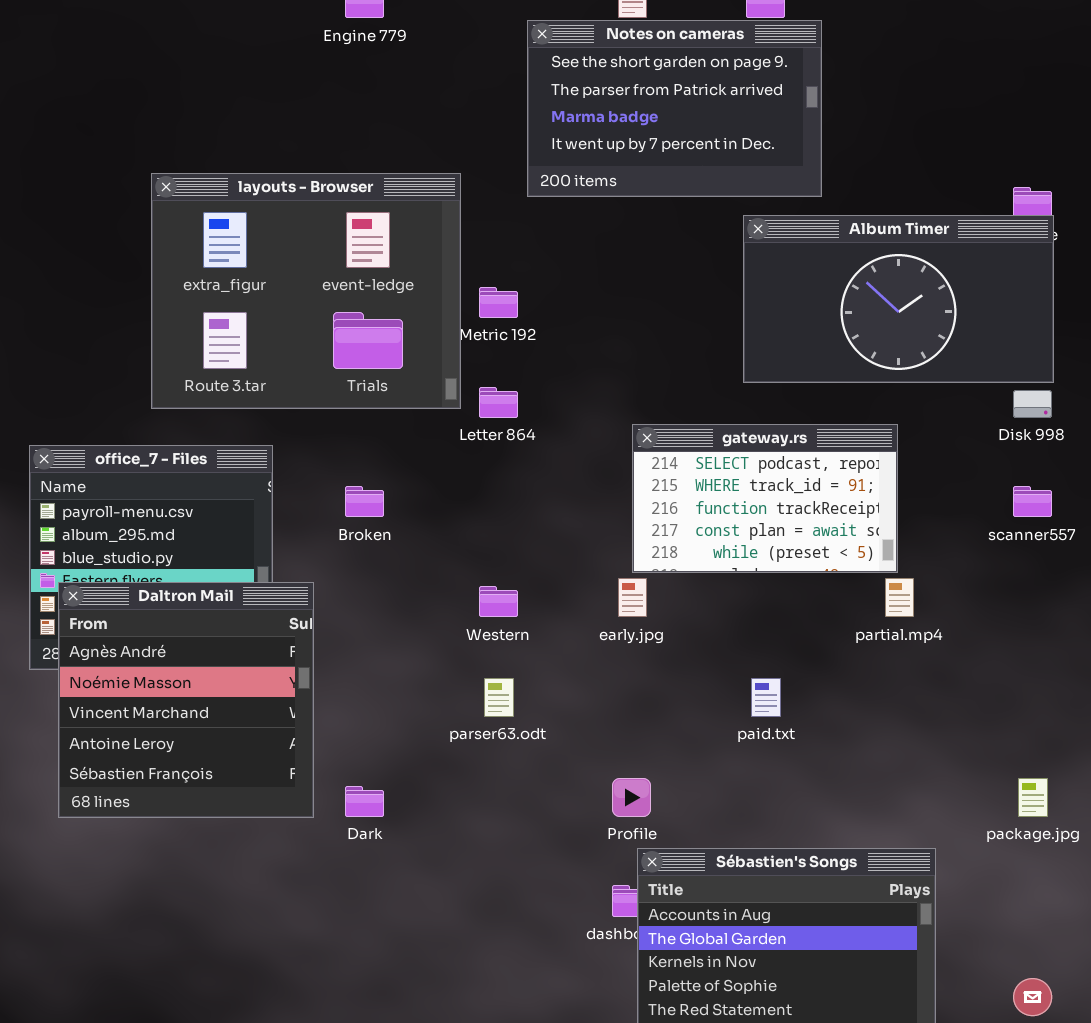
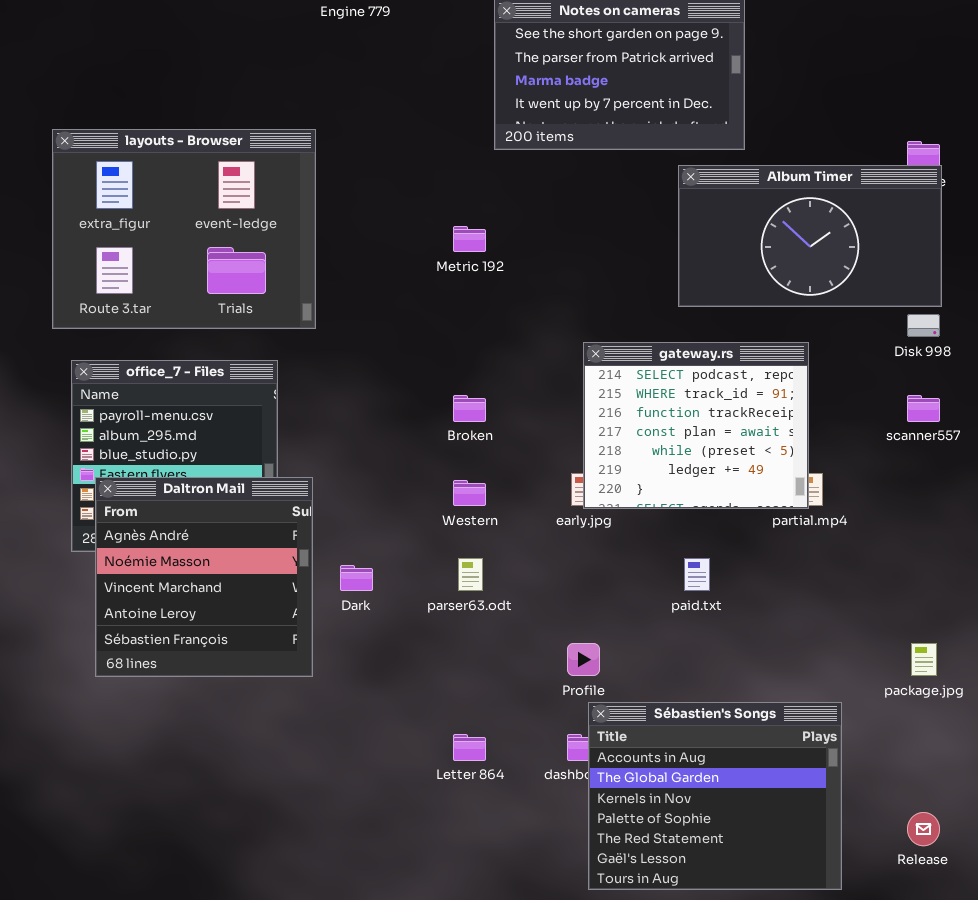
layouts - Browser: [151,173,461,409] -> [52,129,316,329], moved
Letter 864: [479,387,518,418] -> [453,734,486,761], moved
gateway.rs: [632,424,898,573] -> [583,342,809,509], resized
Broken: [345,486,384,517] -> [453,395,486,422], moved
Dark: [345,786,384,817] -> [340,565,373,591], moved

